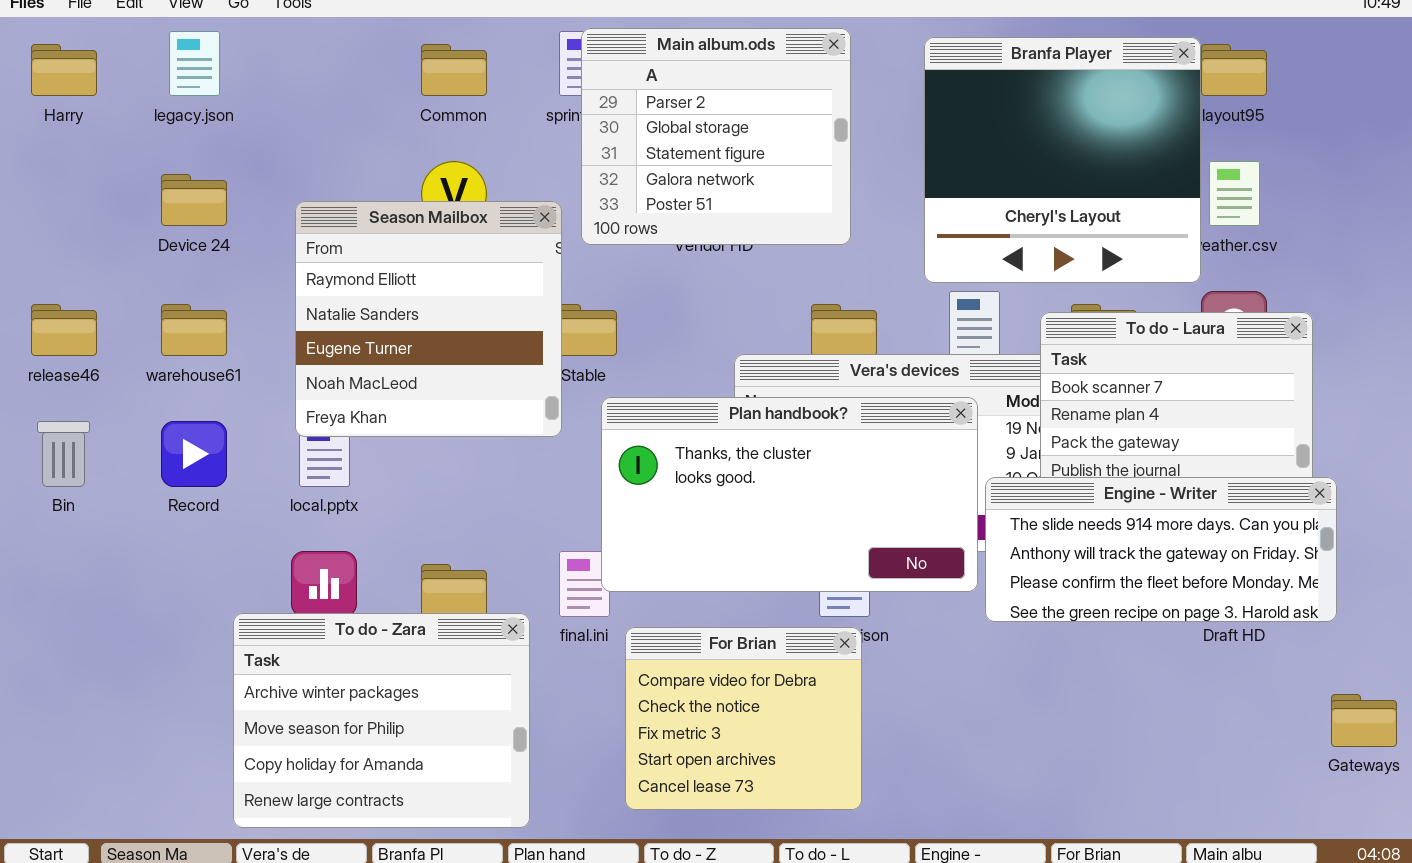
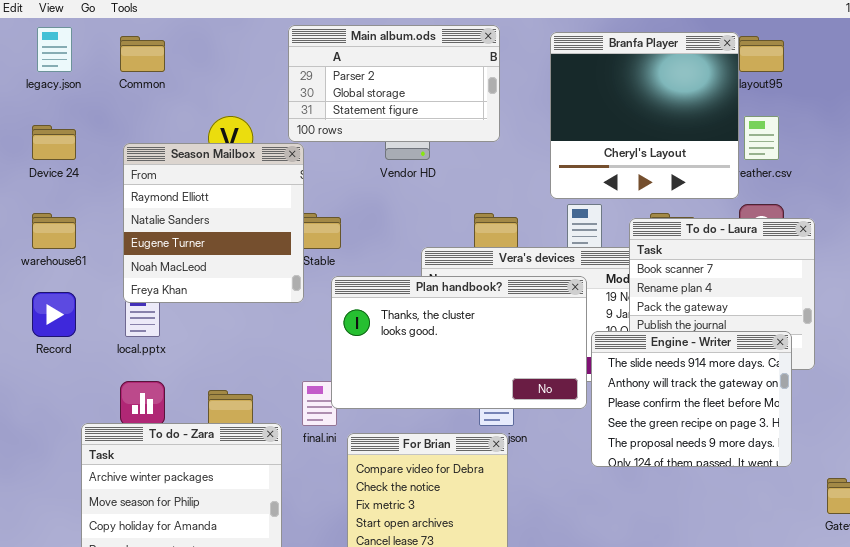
Main album.ods: [581,28,851,245] -> [288,25,500,142], resized
Common: [421,44,487,96] -> [120,36,165,72], moved
Engine - Writer: [985,477,1337,622] -> [591,331,792,467], resized

